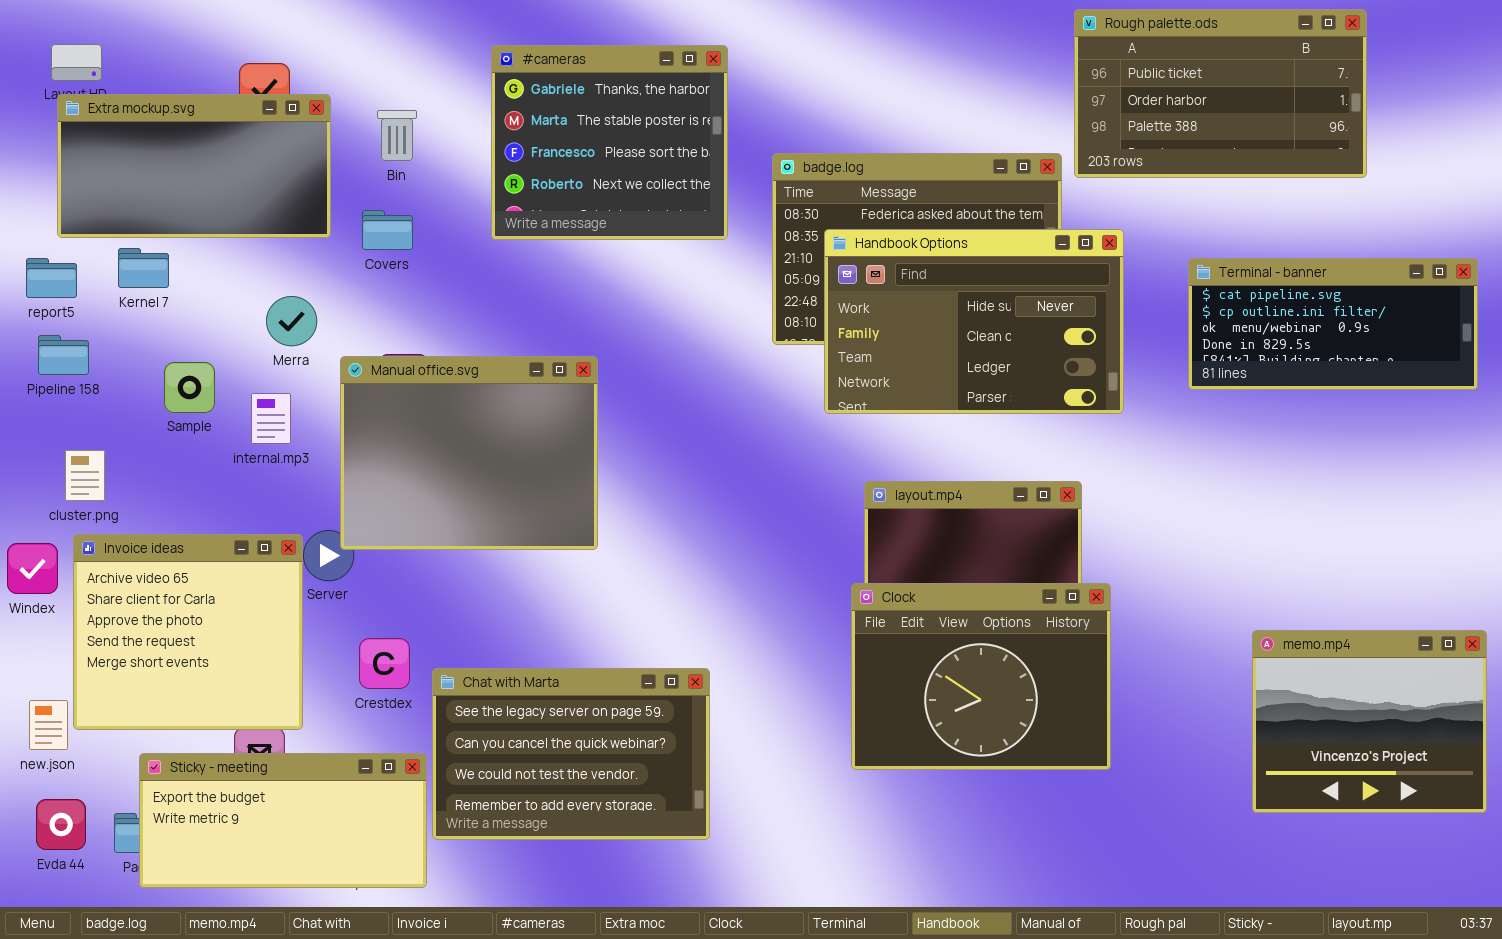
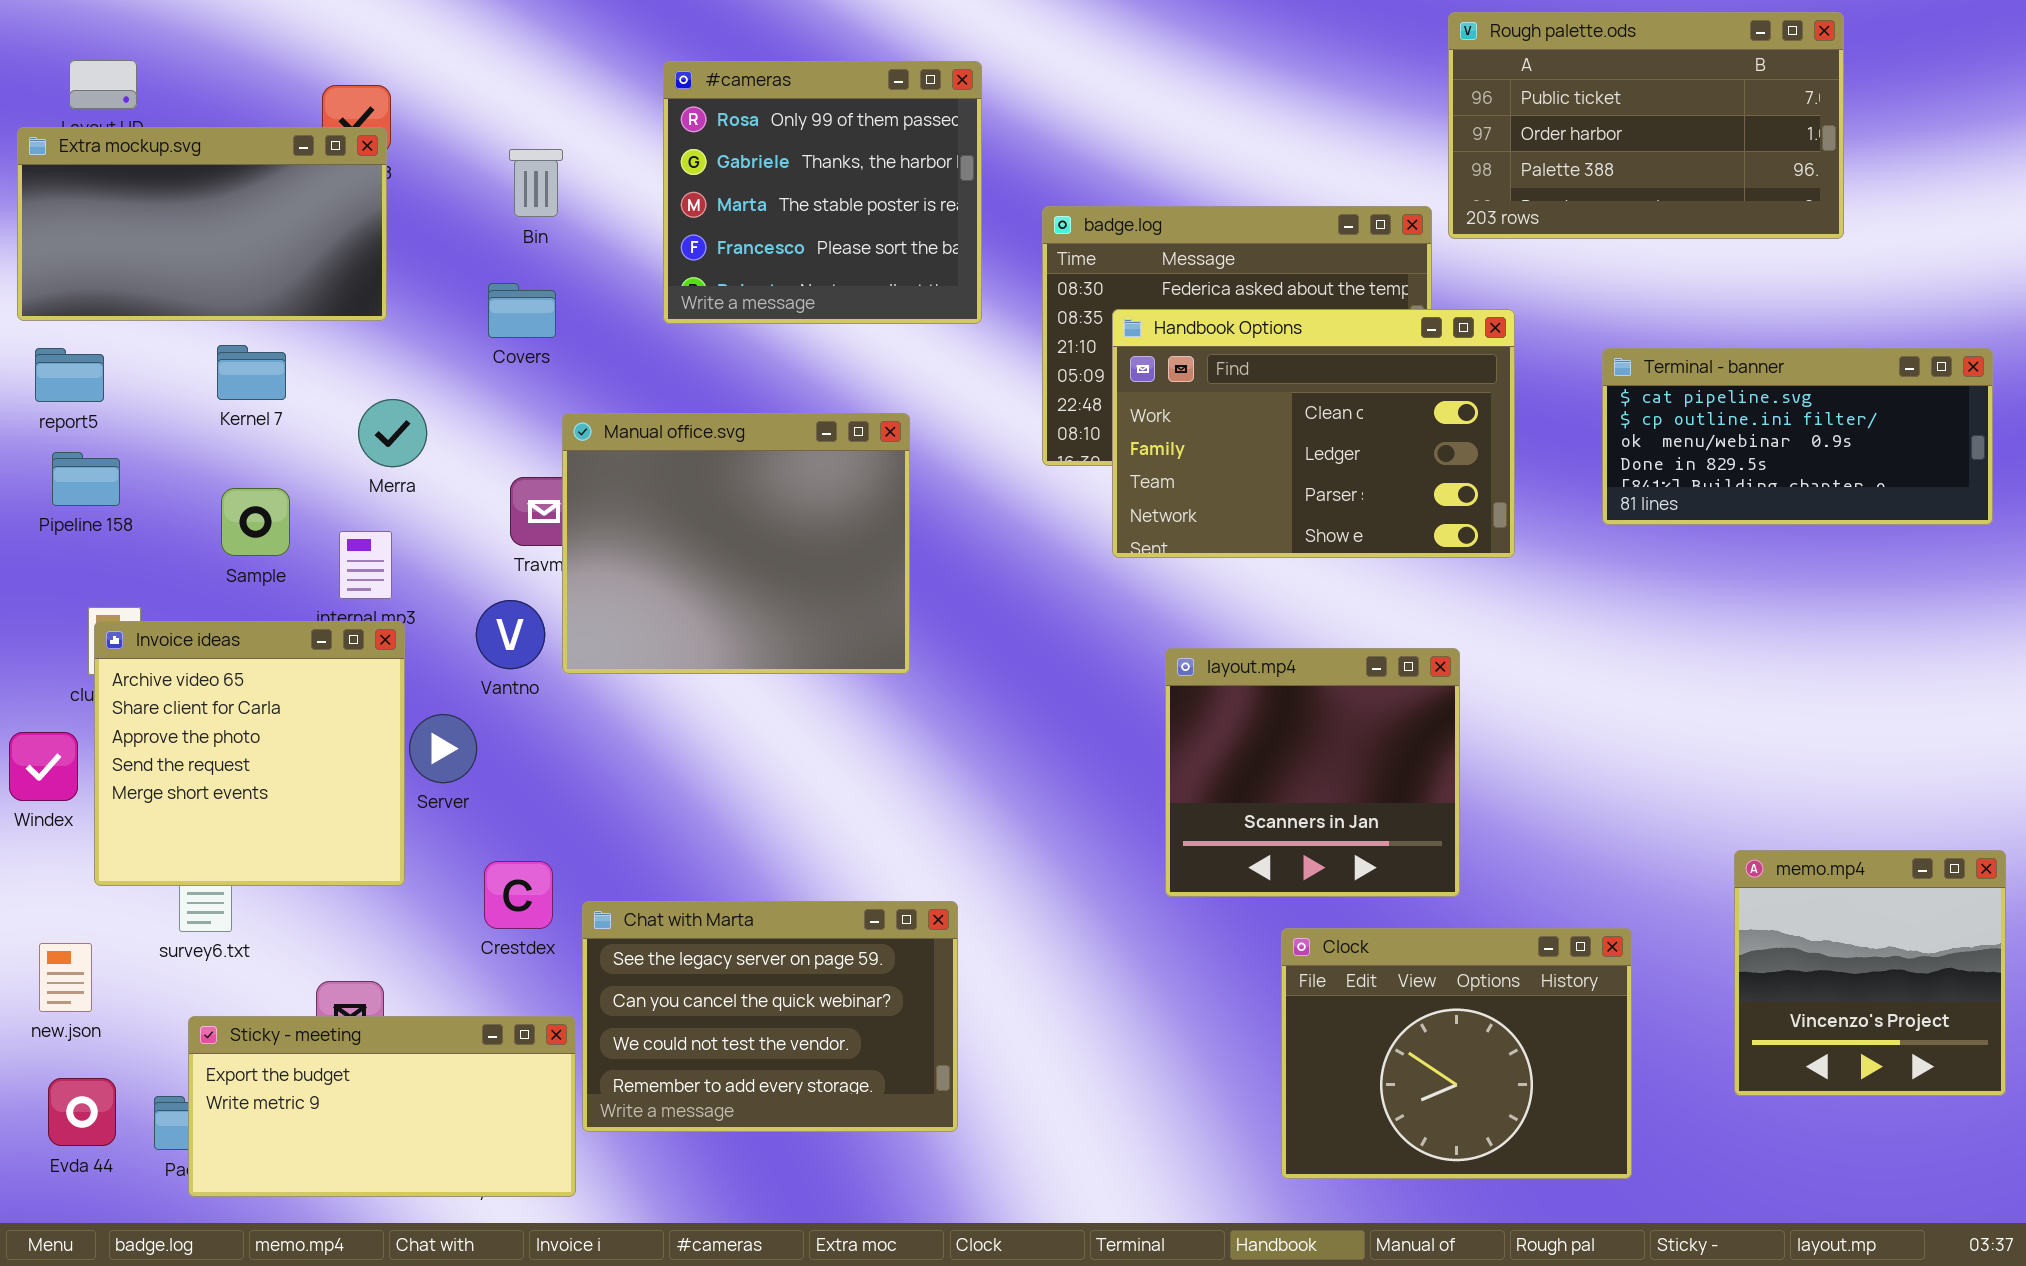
#cameras: [491,45,728,240] -> [663,61,982,324], scrolled up 1 row
Extra mockup.svg: [57,94,331,238] -> [17,127,387,321], moved
Handbook Options: [824,229,1124,414] -> [1112,309,1515,558], scrolled down 1 row
Kernel 7: [118,248,169,288] -> [217,345,286,400], moved
Manual office.svg: [340,356,598,550] -> [562,413,910,674], moved
Invoice ideas: [73,534,303,730] -> [94,621,405,886], moved
Clock: [851,583,1111,770] -> [1281,928,1632,1179], moved
memo.mp4: [1252,630,1487,813] -> [1734,850,2006,1096], resized

